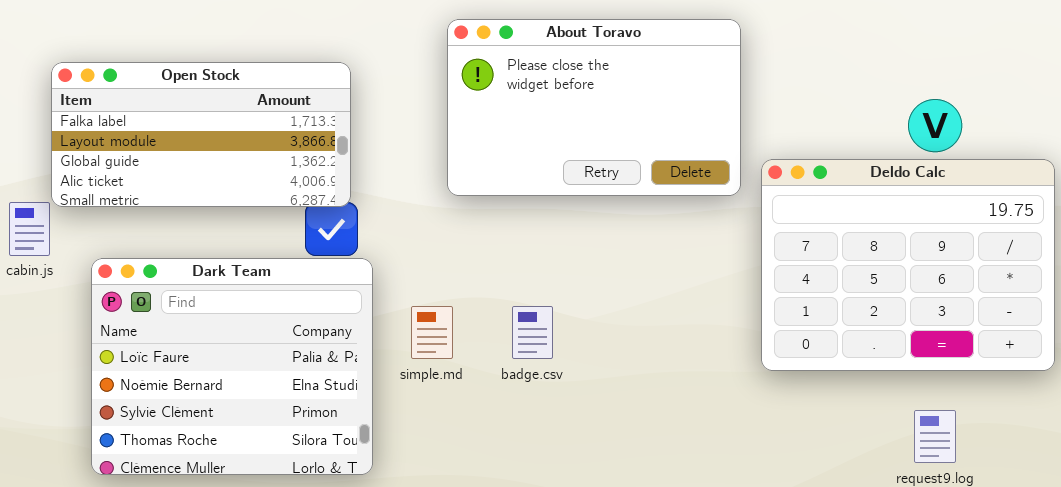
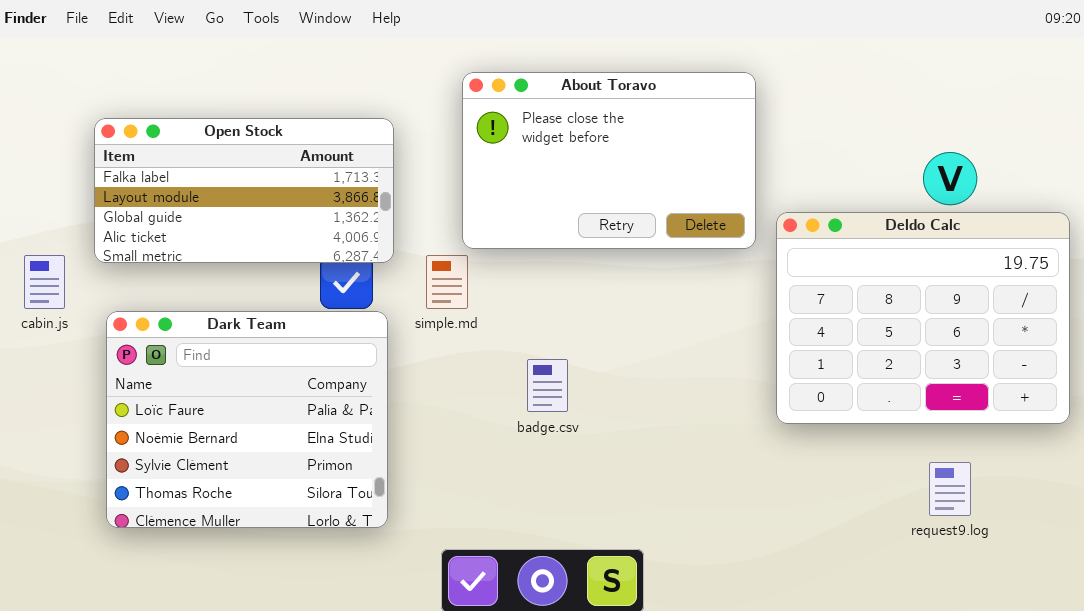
Open Stock: [51,62,351,207] -> [94,118,394,263], moved
simple.md: [411,306,453,359] -> [426,255,468,309], moved

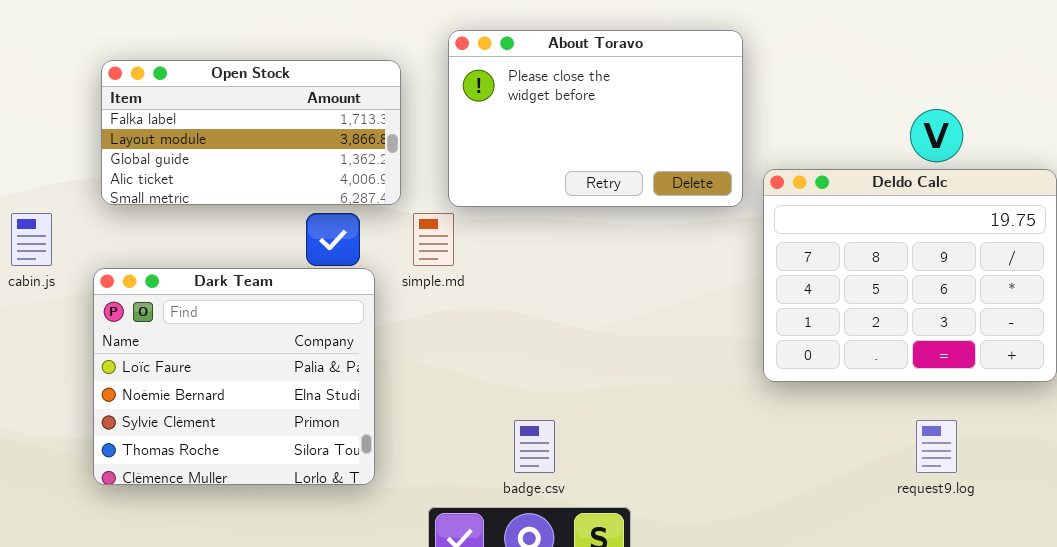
Open Stock: [94,118,394,263] -> [101,60,401,205], moved
badge.csv: [527,359,568,412] -> [514,420,555,473], moved

